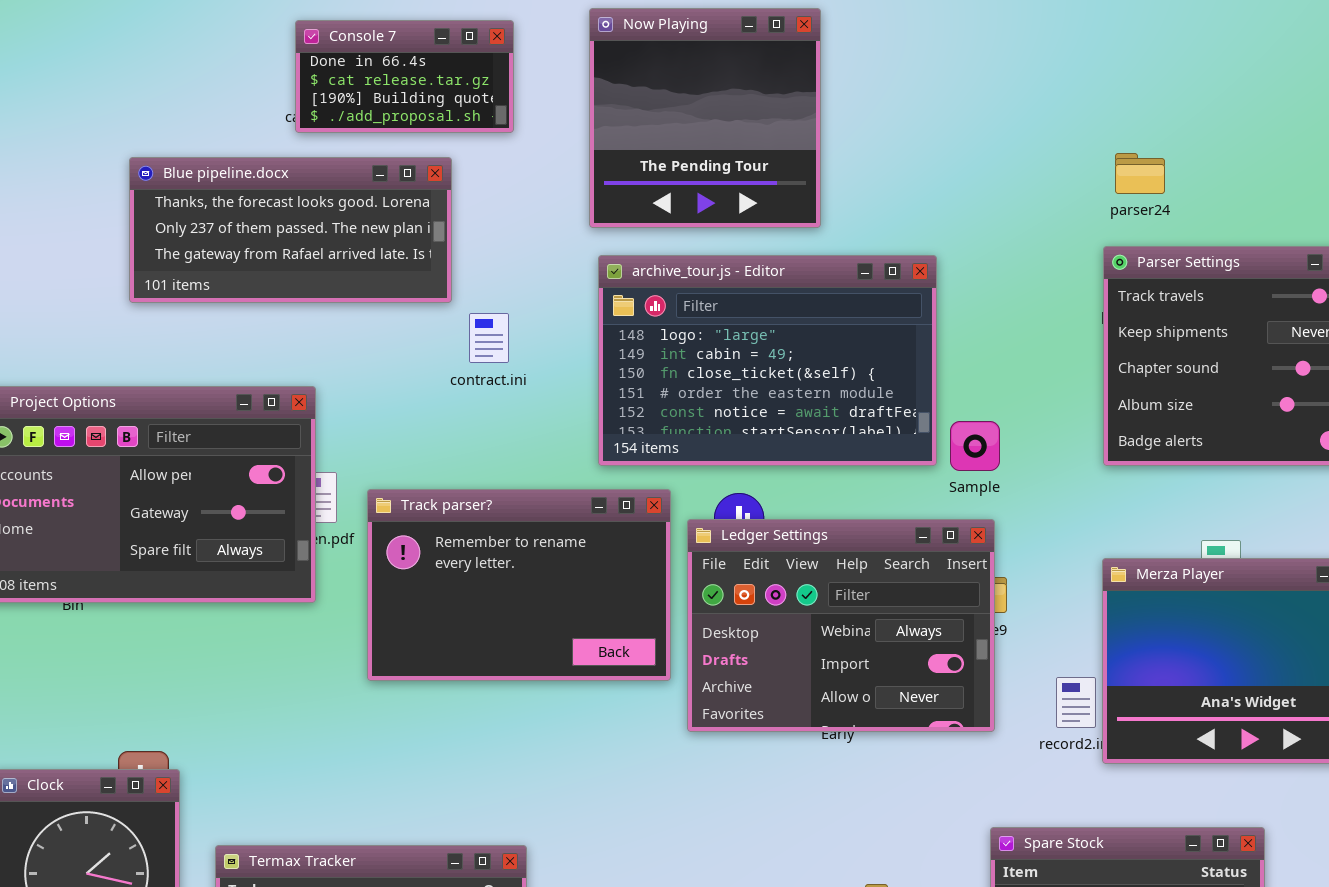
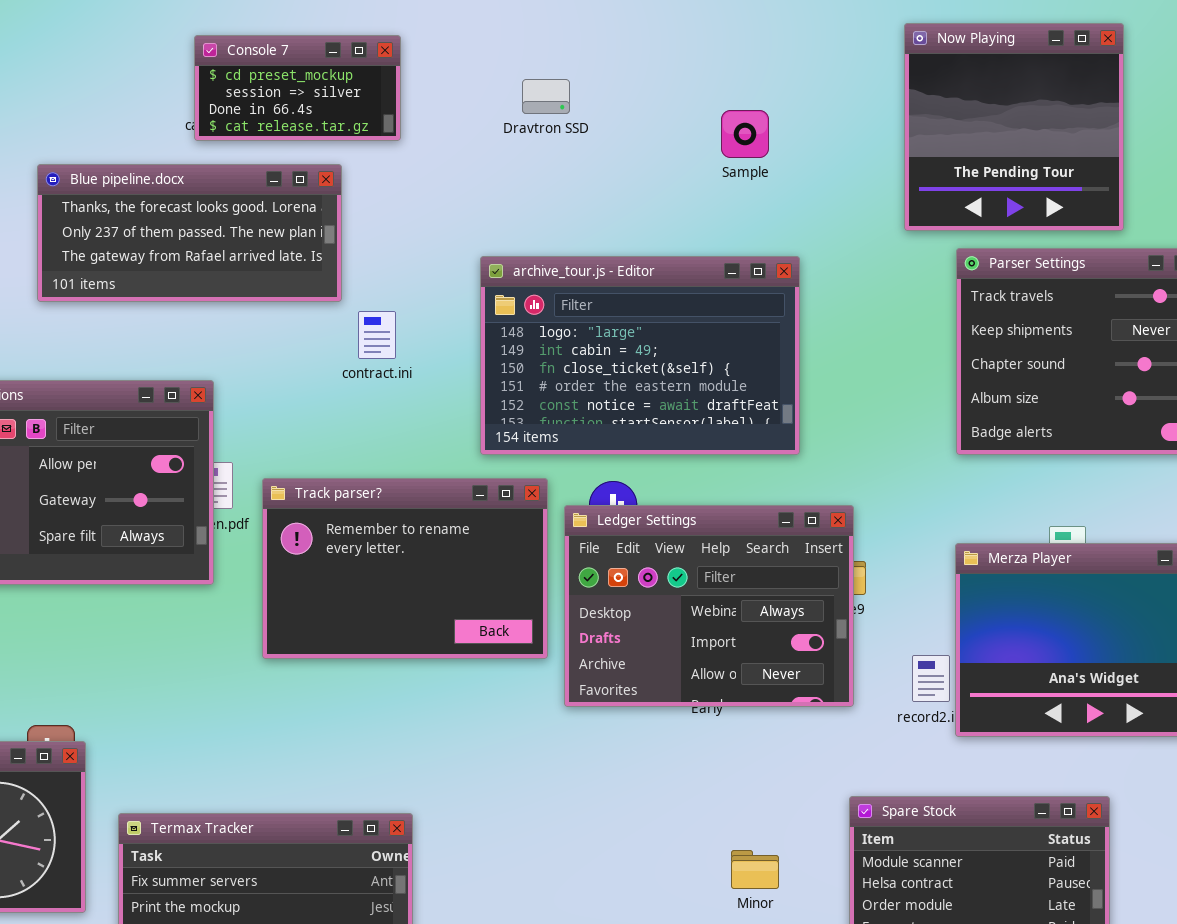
Now Playing: [589,8,821,228] -> [904,23,1124,231], moved
Console 7: [295,20,514,133] -> [194,35,401,141], scrolled up 2 rows
Sample: [950,421,1000,471] -> [721,110,769,158], moved

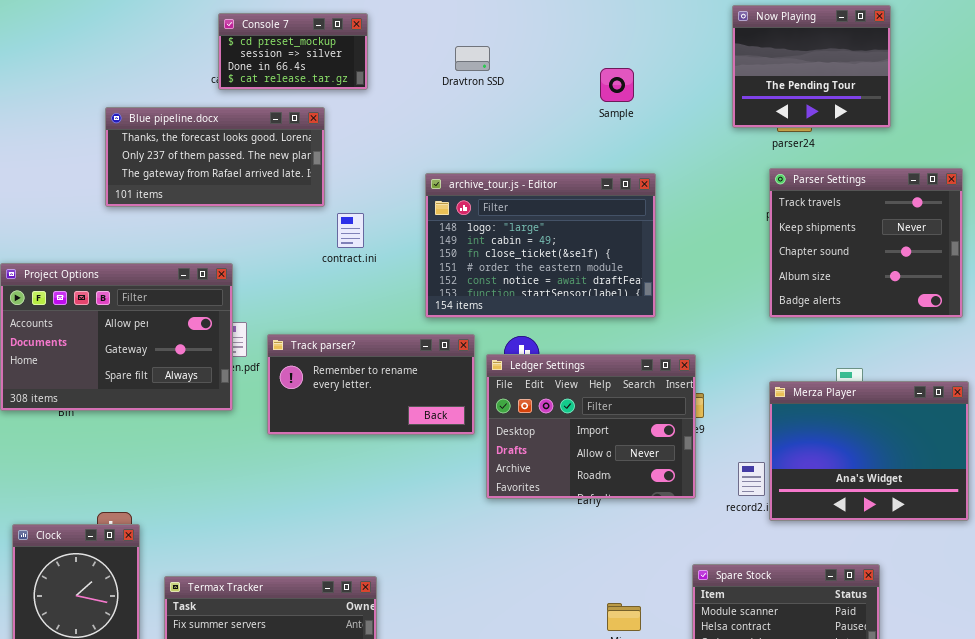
Now Playing: [904,23,1124,231] -> [732,5,891,128], resized
Track parser?: [262,478,548,659] -> [267,334,475,435], resized
Ledger Settings: [564,505,854,707] -> [486,354,696,499], scrolled down 1 row

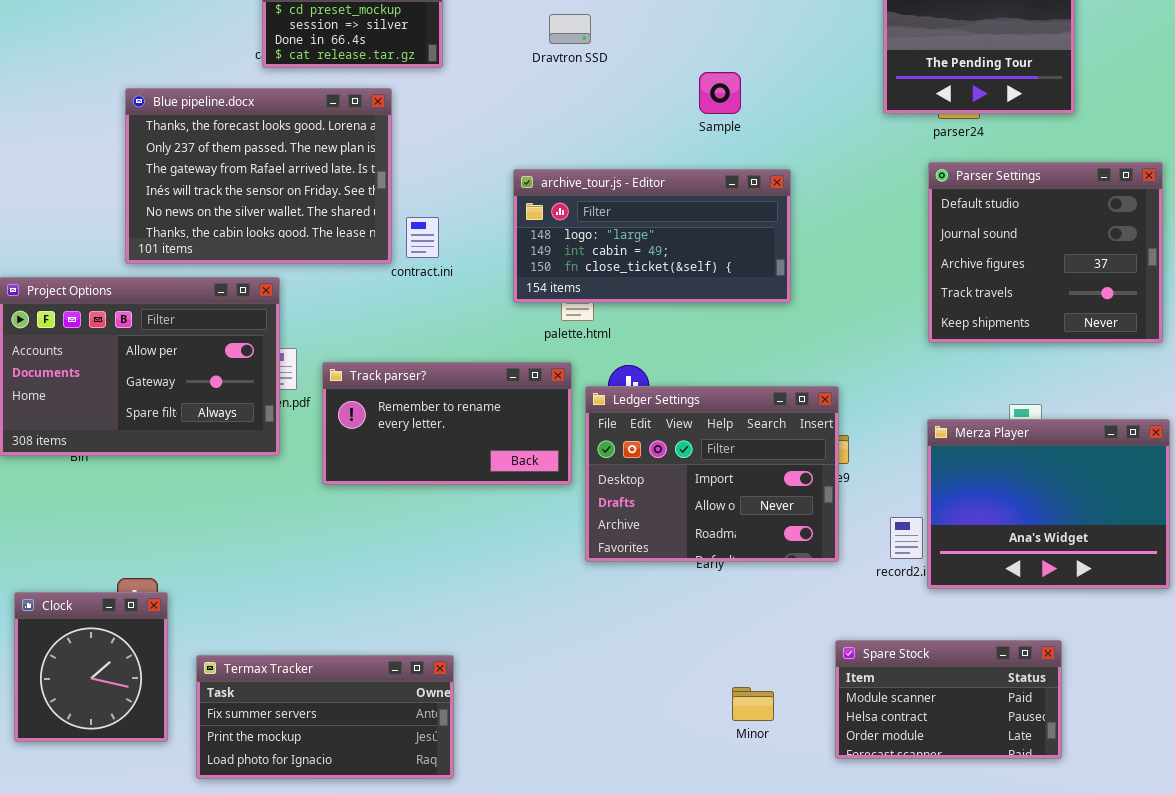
Sample: [600,68,634,102] -> [699,72,741,114], moved
Blue pipeline.docx: [105,107,325,207] -> [125,88,392,264], resized
Parser Settings: [769,168,963,318] -> [928,162,1163,343], scrolled up 3 rows
archive_tour.js - Editor: [425,173,656,318] -> [513,169,791,303], resized

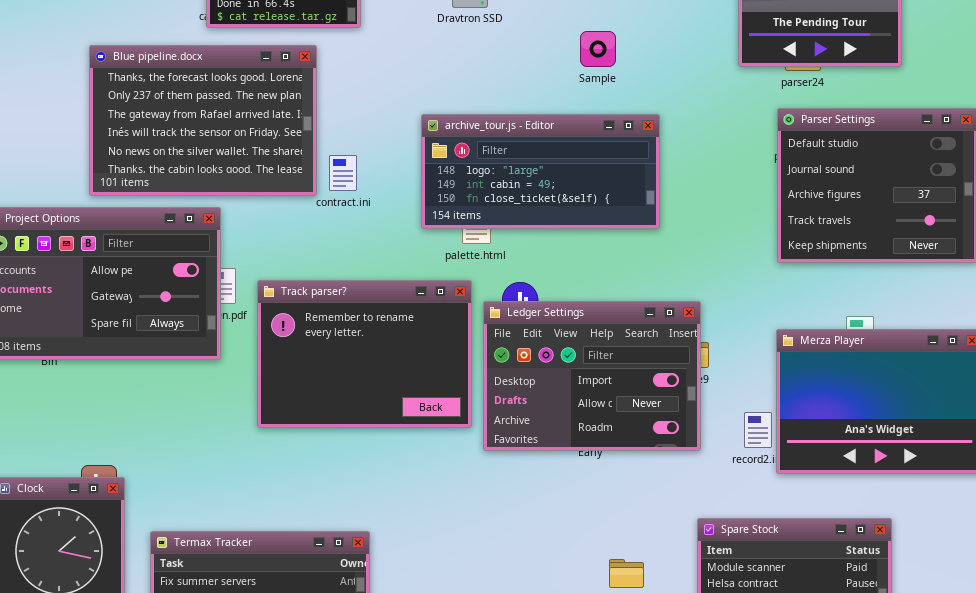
Track parser?: [322,362,572,485] -> [257,280,472,428], resized

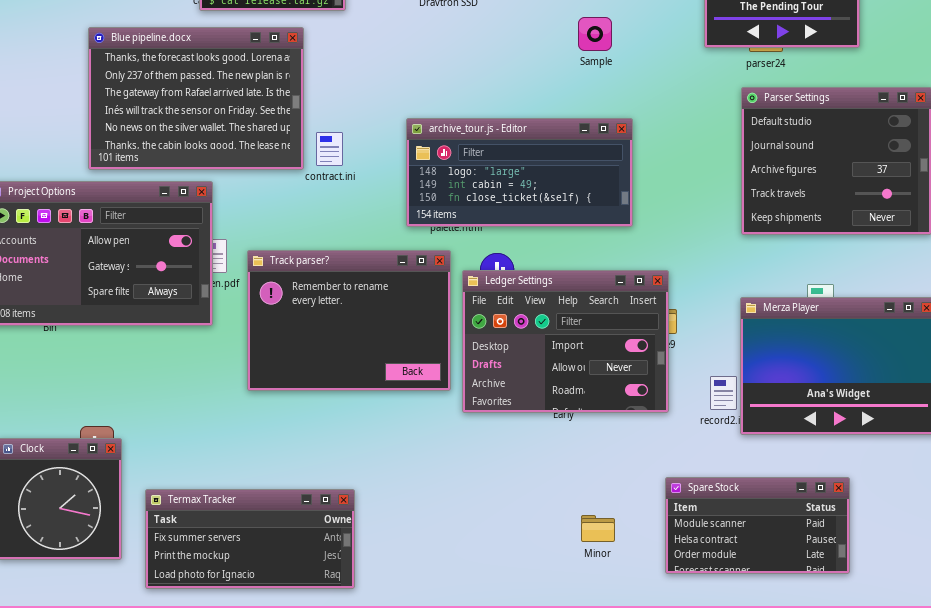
Sample: [580,31,616,67] -> [578,17,612,51], moved
archive_tour.js - Editor: [421,114,660,229] -> [406,118,633,227], moved

